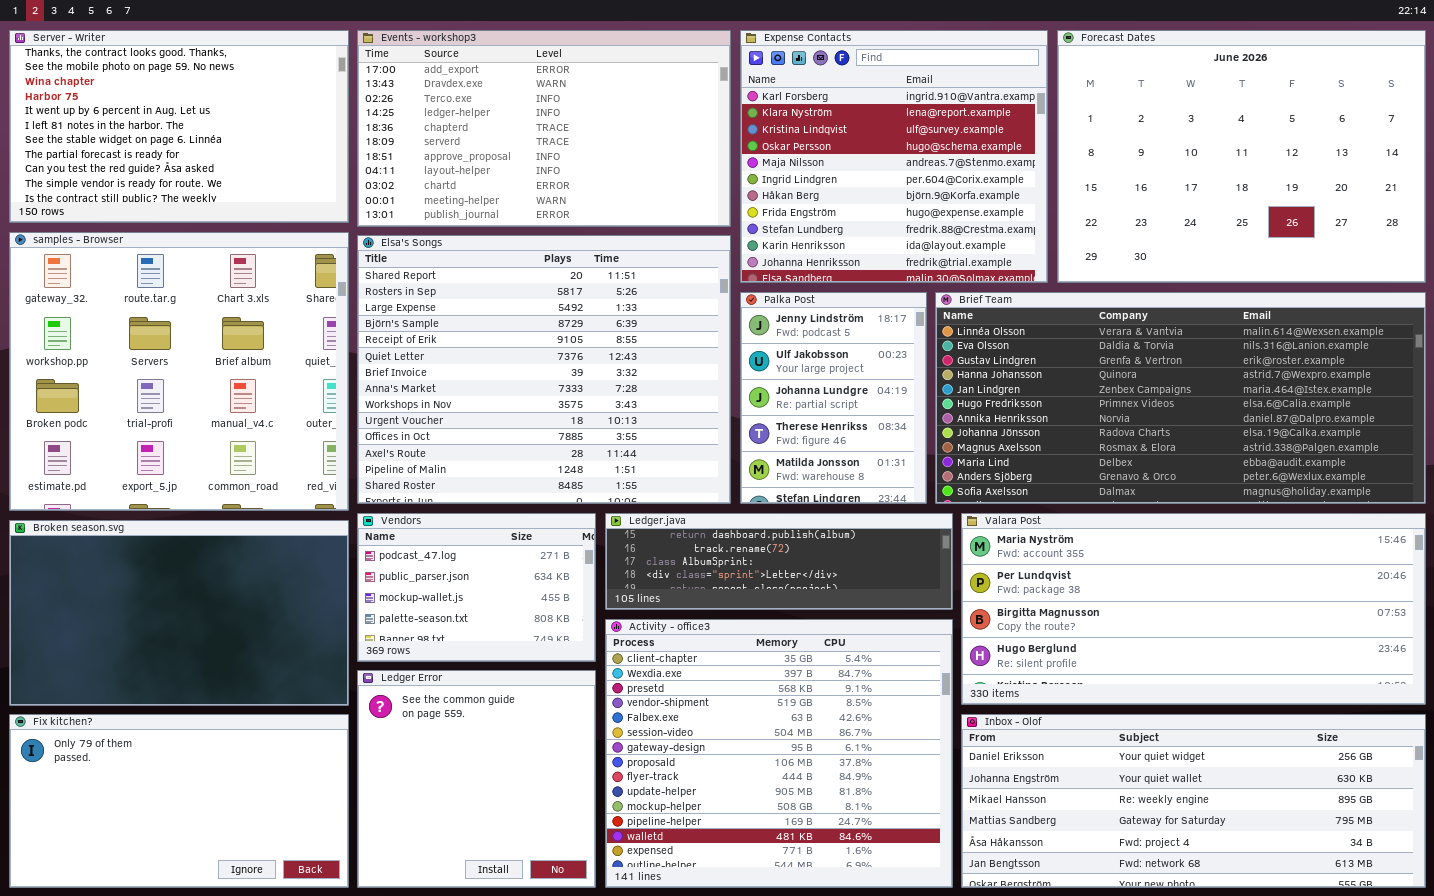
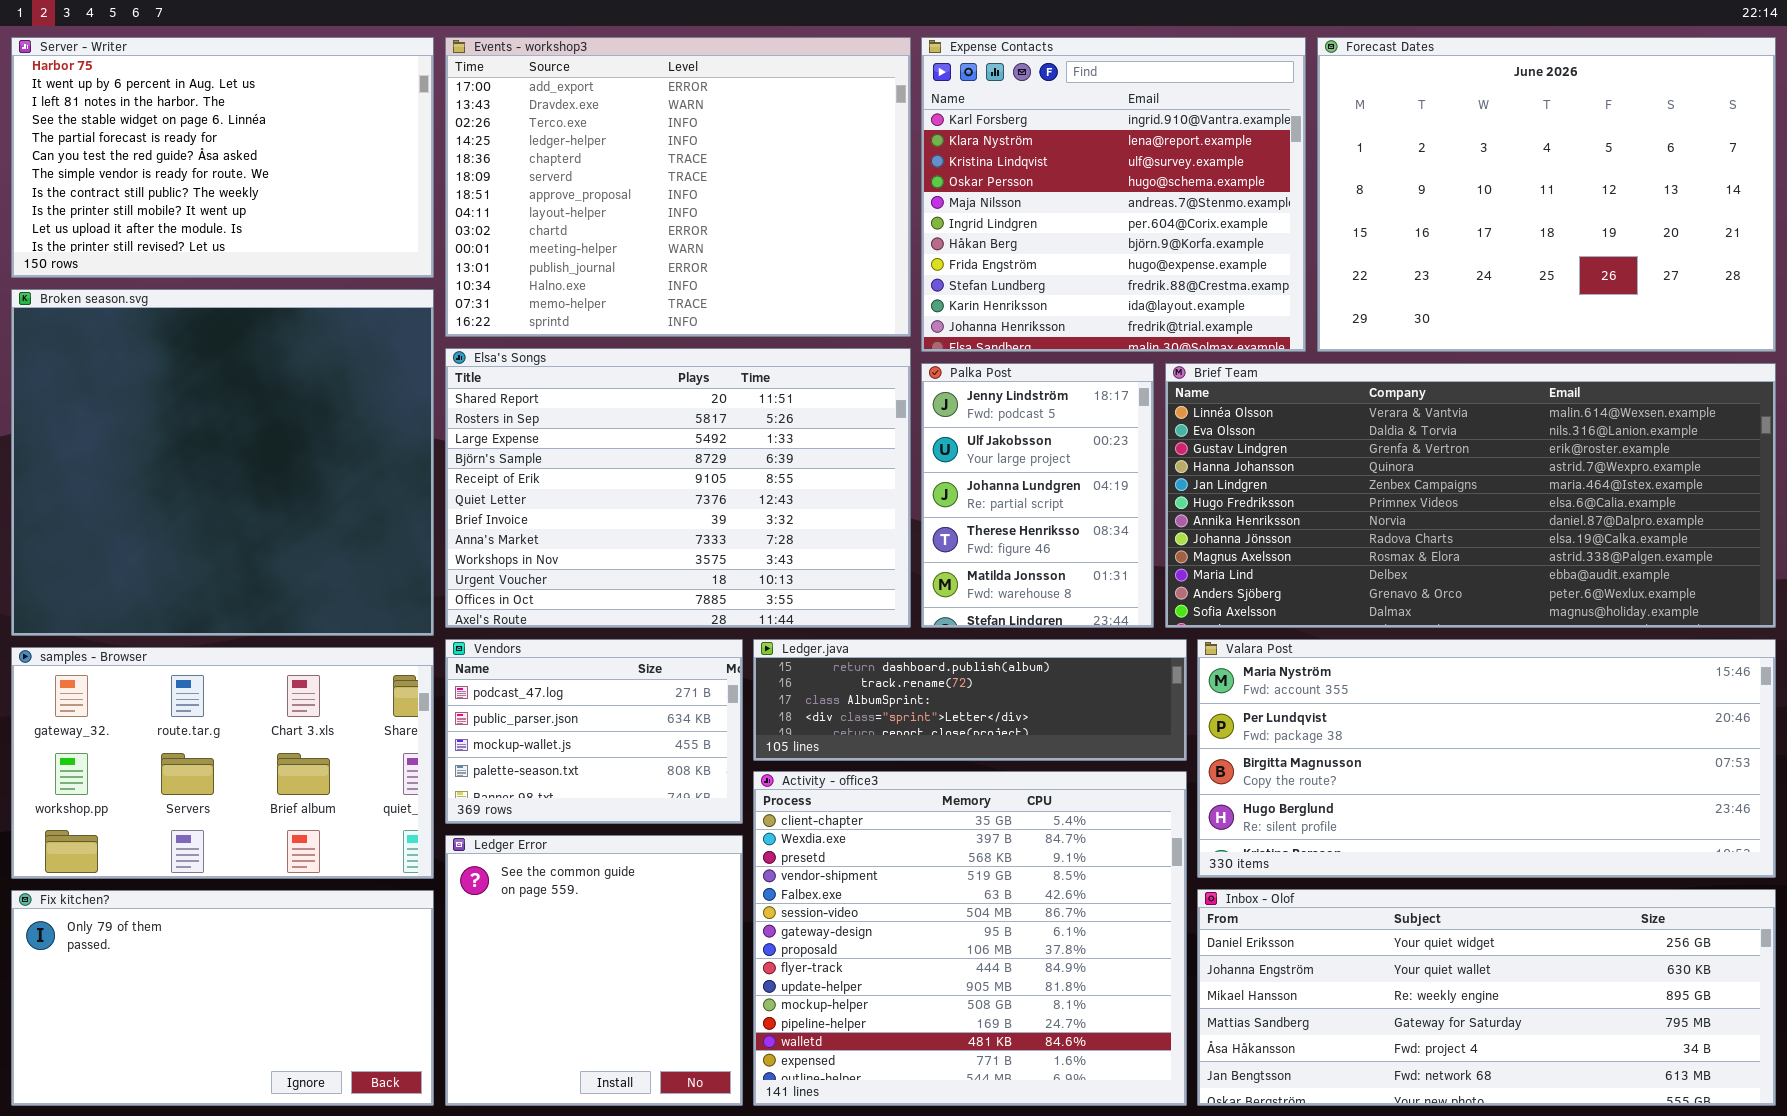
Server - Writer: [9,30,349,223] -> [11,37,434,278], scrolled down 3 rows
Events - workshop3: [357,30,731,227] -> [445,37,911,337], resized
samples - Browser: [9,232,349,511] -> [11,647,434,879], moved, resized
Elsa's Songs: [357,235,731,504] -> [445,348,911,628], resized
Broken season.svg: [9,520,349,706] -> [11,289,434,636], moved, resized

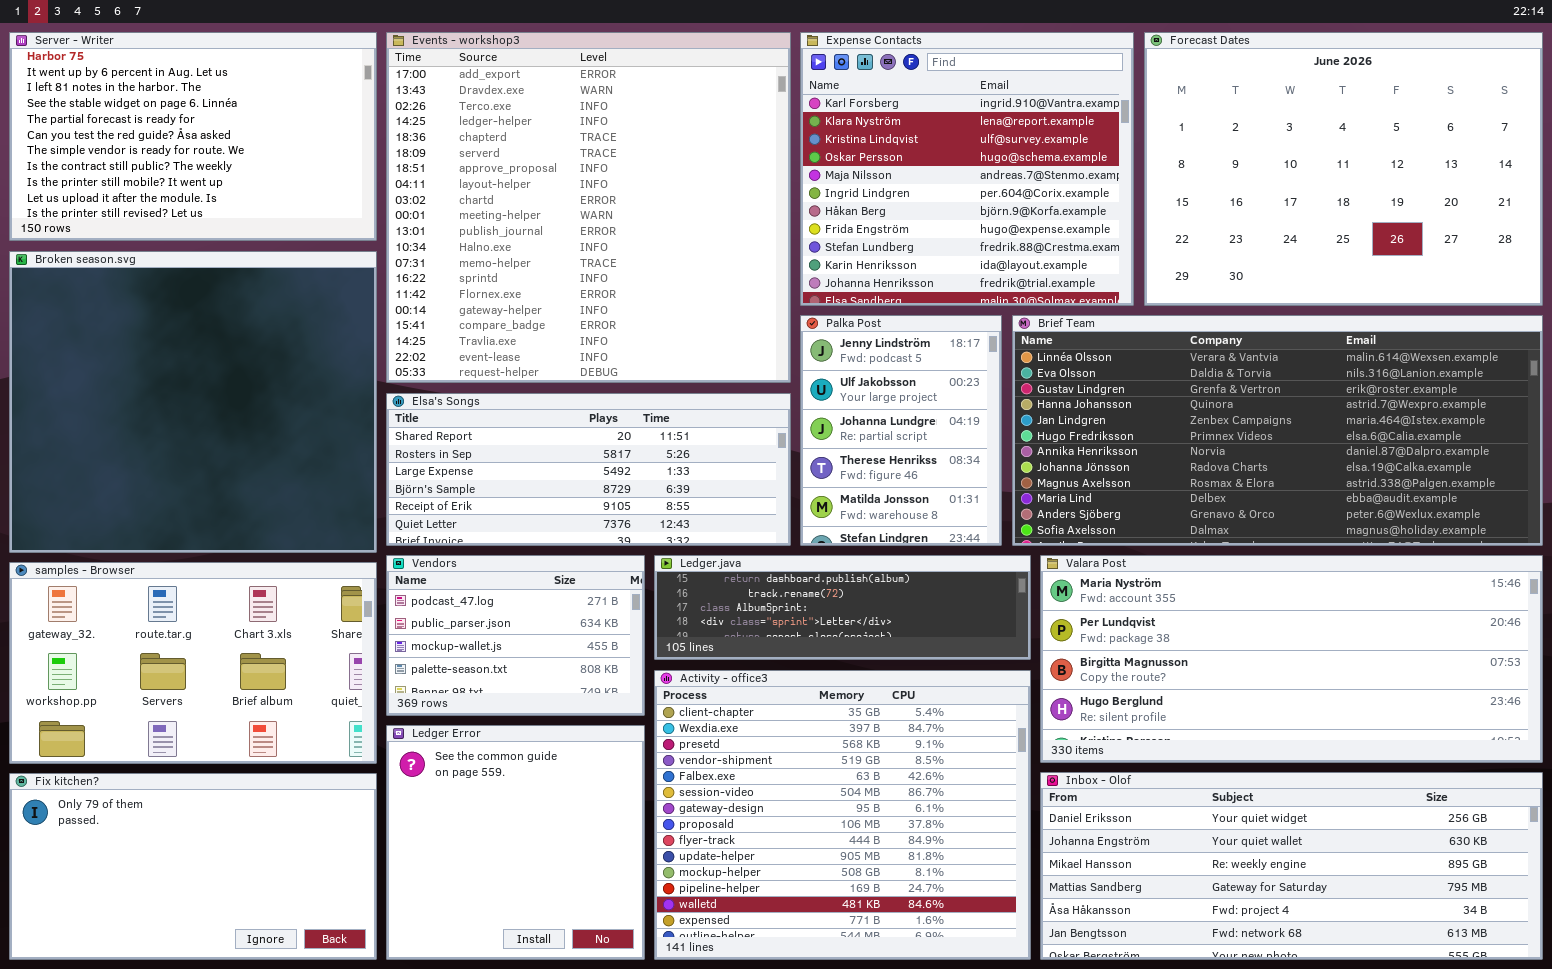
Events - workshop3: [445,37,911,337] -> [386,32,791,383], resized
Elsa's Songs: [445,348,911,628] -> [386,393,791,546], resized

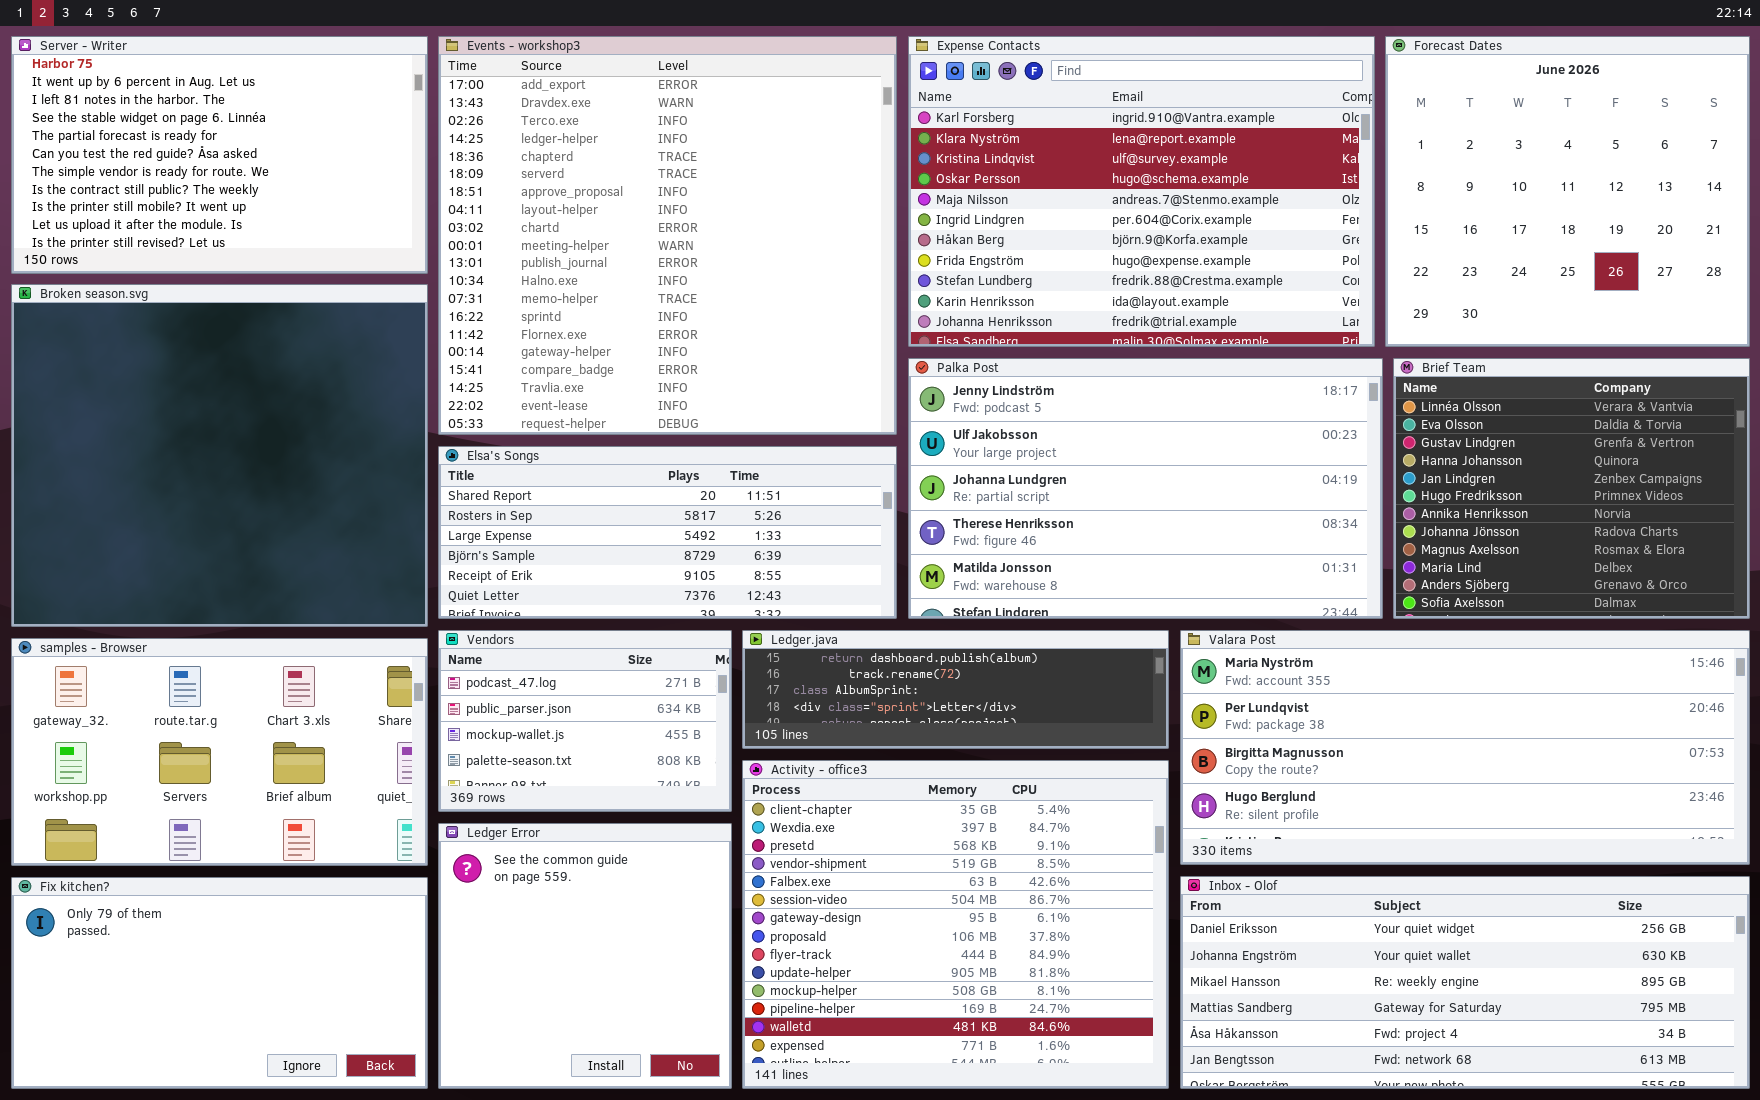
Expense Contacts: [800,32,1134,306] -> [908,36,1375,347], resized
Forecast Dates: [1144,32,1543,306] -> [1385,36,1750,347], resized
Palka Post: [800,315,1002,546] -> [908,358,1383,619], resized
Brief Team: [1012,315,1543,546] -> [1393,358,1750,619], resized

